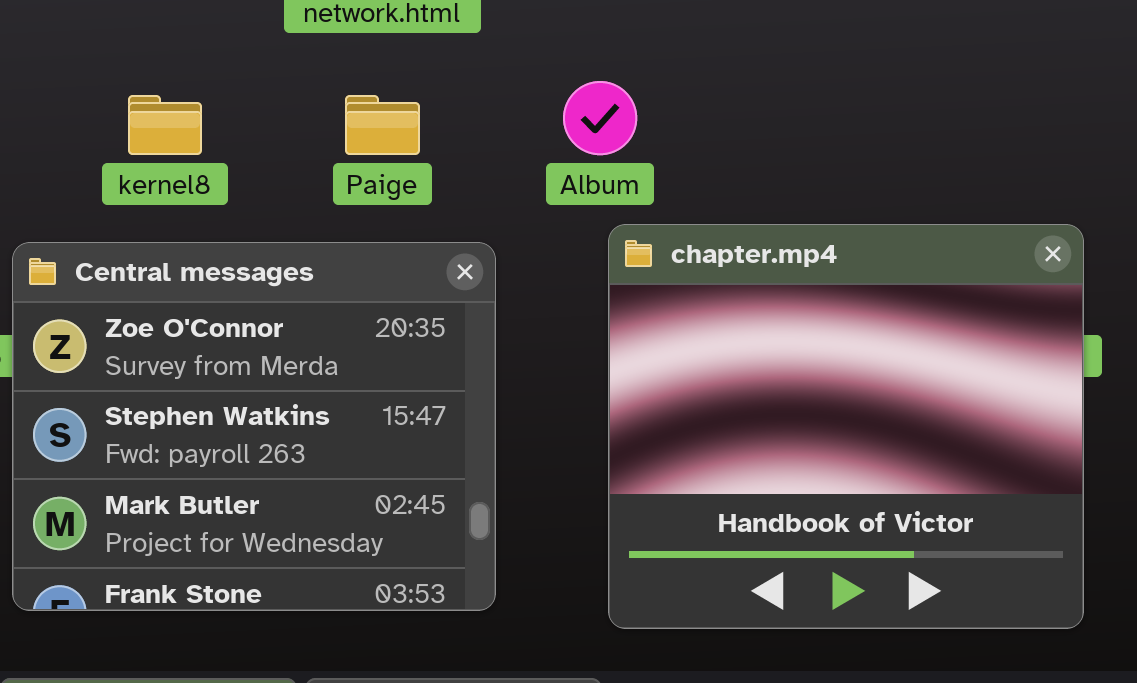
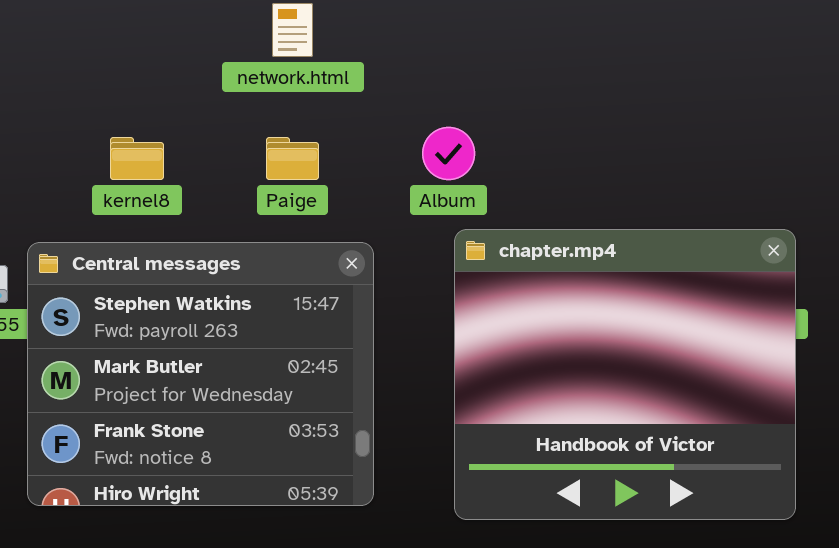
Central messages: [12,242,496,611] -> [27,242,374,506], scrolled down 1 row

